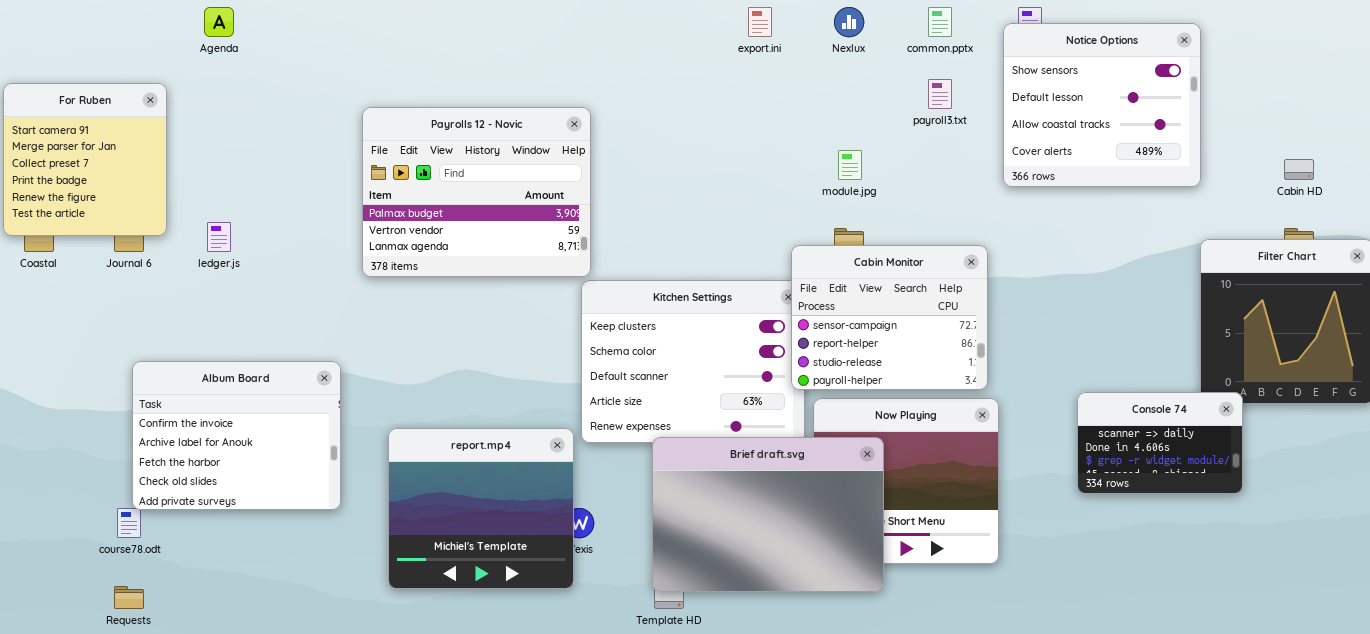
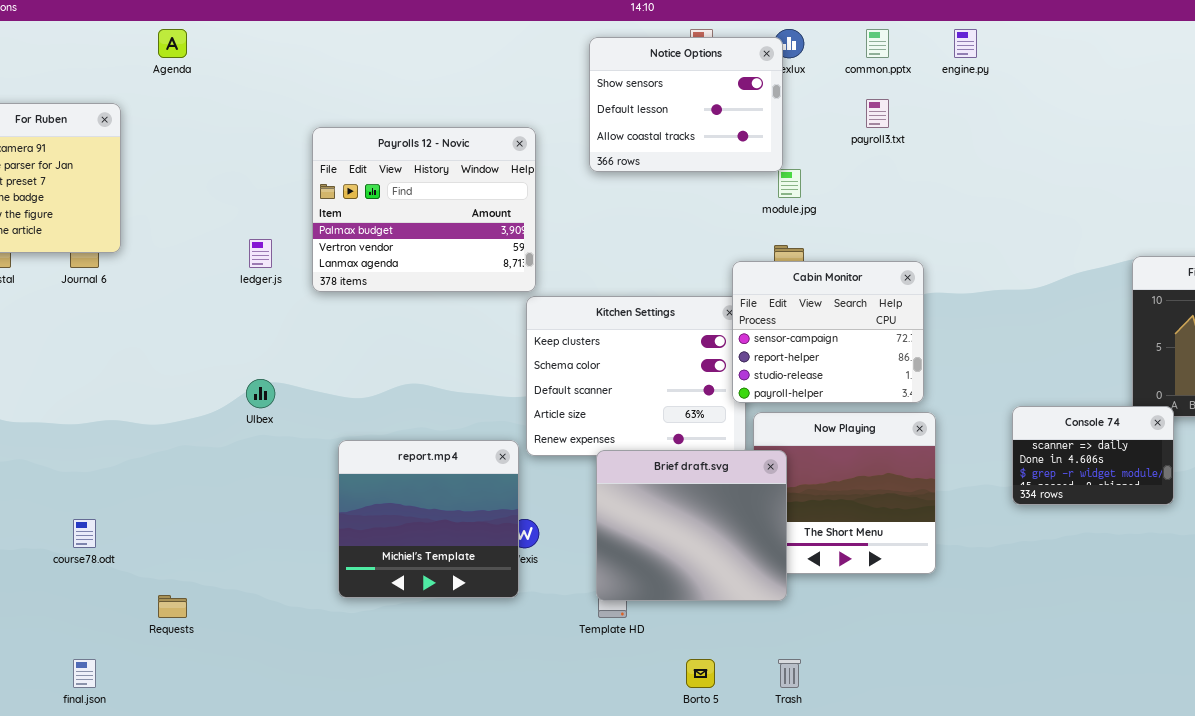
Notice Options: [1003,23,1201,187] -> [589,37,783,172], moved, resized
ledger.js: [207,222,231,252] -> [249,239,272,268], moved
Album Board: [132,361,341,510] -> none, closed
Brief draft.svg: [652,437,884,592] -> [596,450,787,601], resized
Requests: [114,586,144,609] -> [158,595,187,618], moved

